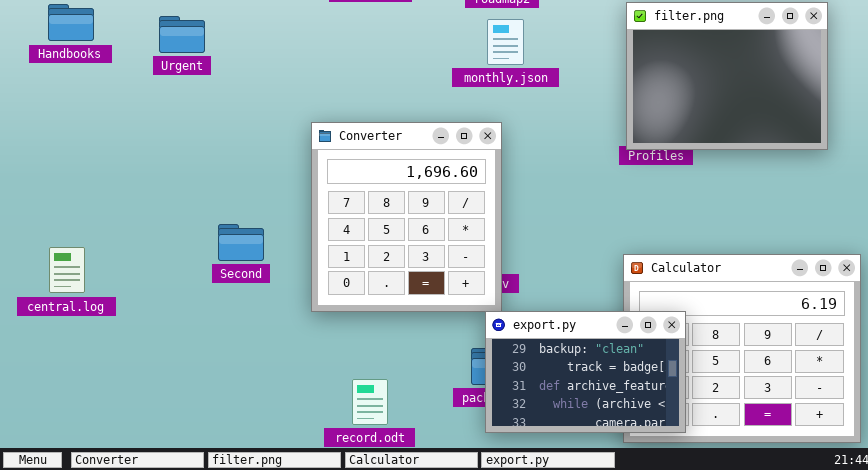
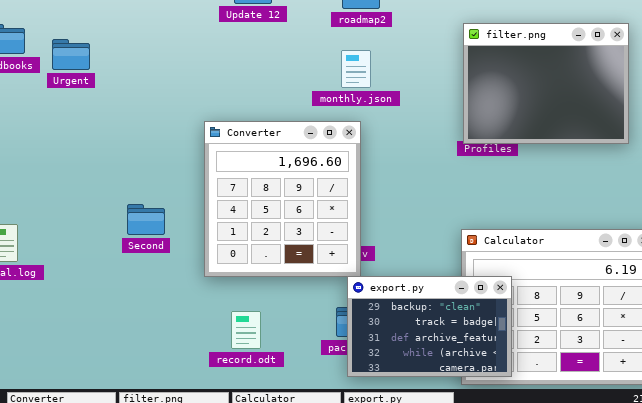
Urgent: [159,16,205,53] -> [52,39,90,70], moved
monthly.json: [487,19,524,65] -> [341,50,371,88], moved
record.odt: [352,379,388,425] -> [231,311,261,349], moved

